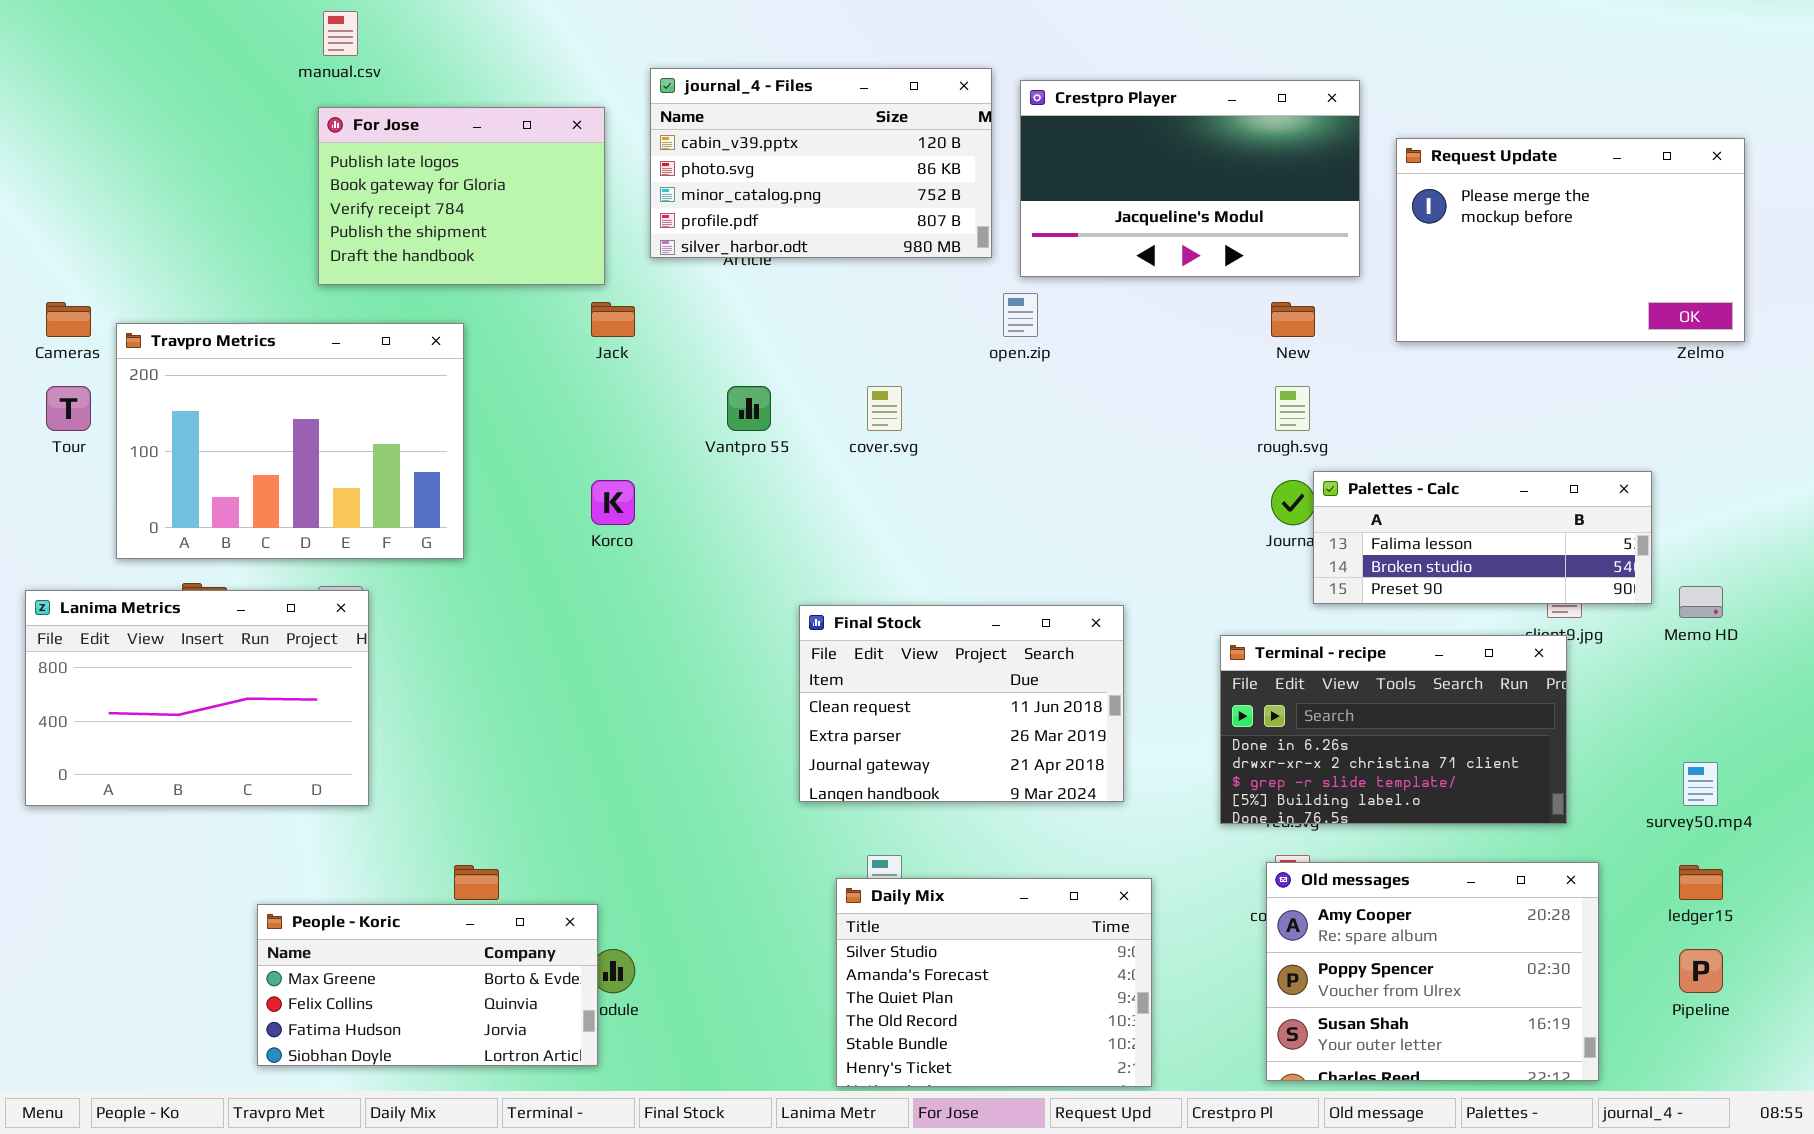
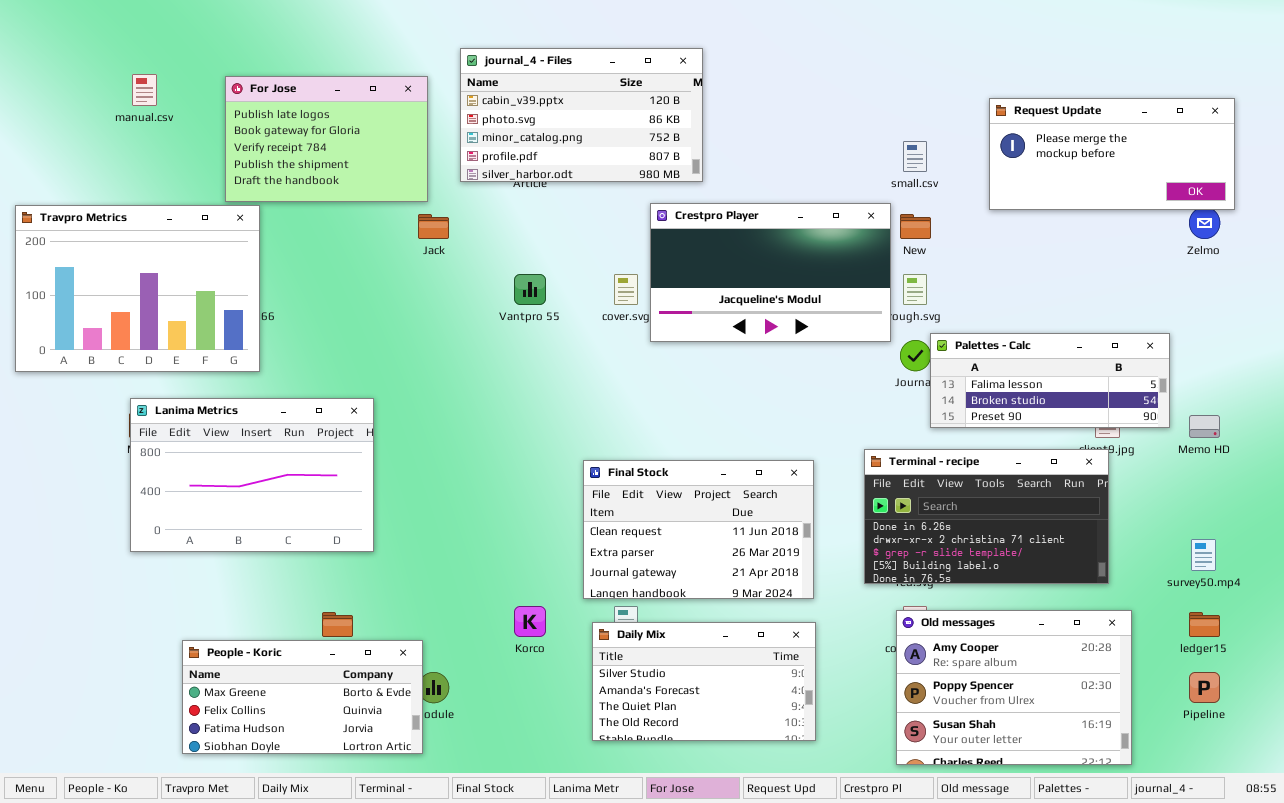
manual.csv: [323,11,358,56] -> [132,74,157,106], moved
Crestpro Player: [1020,80,1360,277] -> [650,203,891,342], moved
Request Update: [1396,138,1745,342] -> [989,98,1235,210], resized
Travpro Metrics: [116,323,464,559] -> [15,205,260,372], moved
Korco: [591,480,635,525] -> [514,606,546,637], moved
Lanima Metrics: [25,590,369,806] -> [130,398,374,552], moved
Final Stock: [799,605,1124,802] -> [583,460,814,599], moved
Daily Mix: [836,878,1152,1087] -> [592,622,816,741], resized

